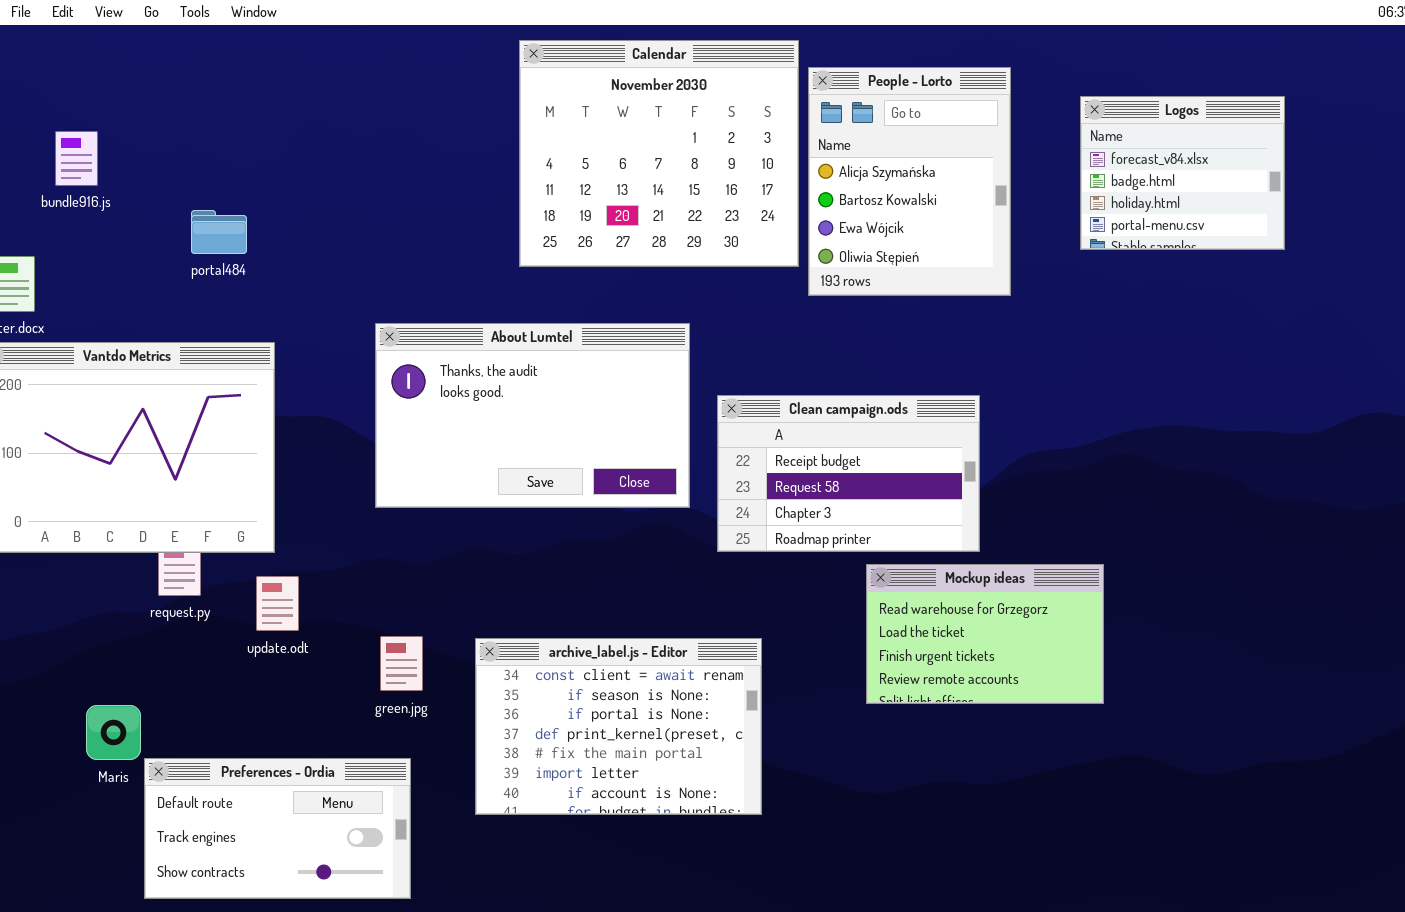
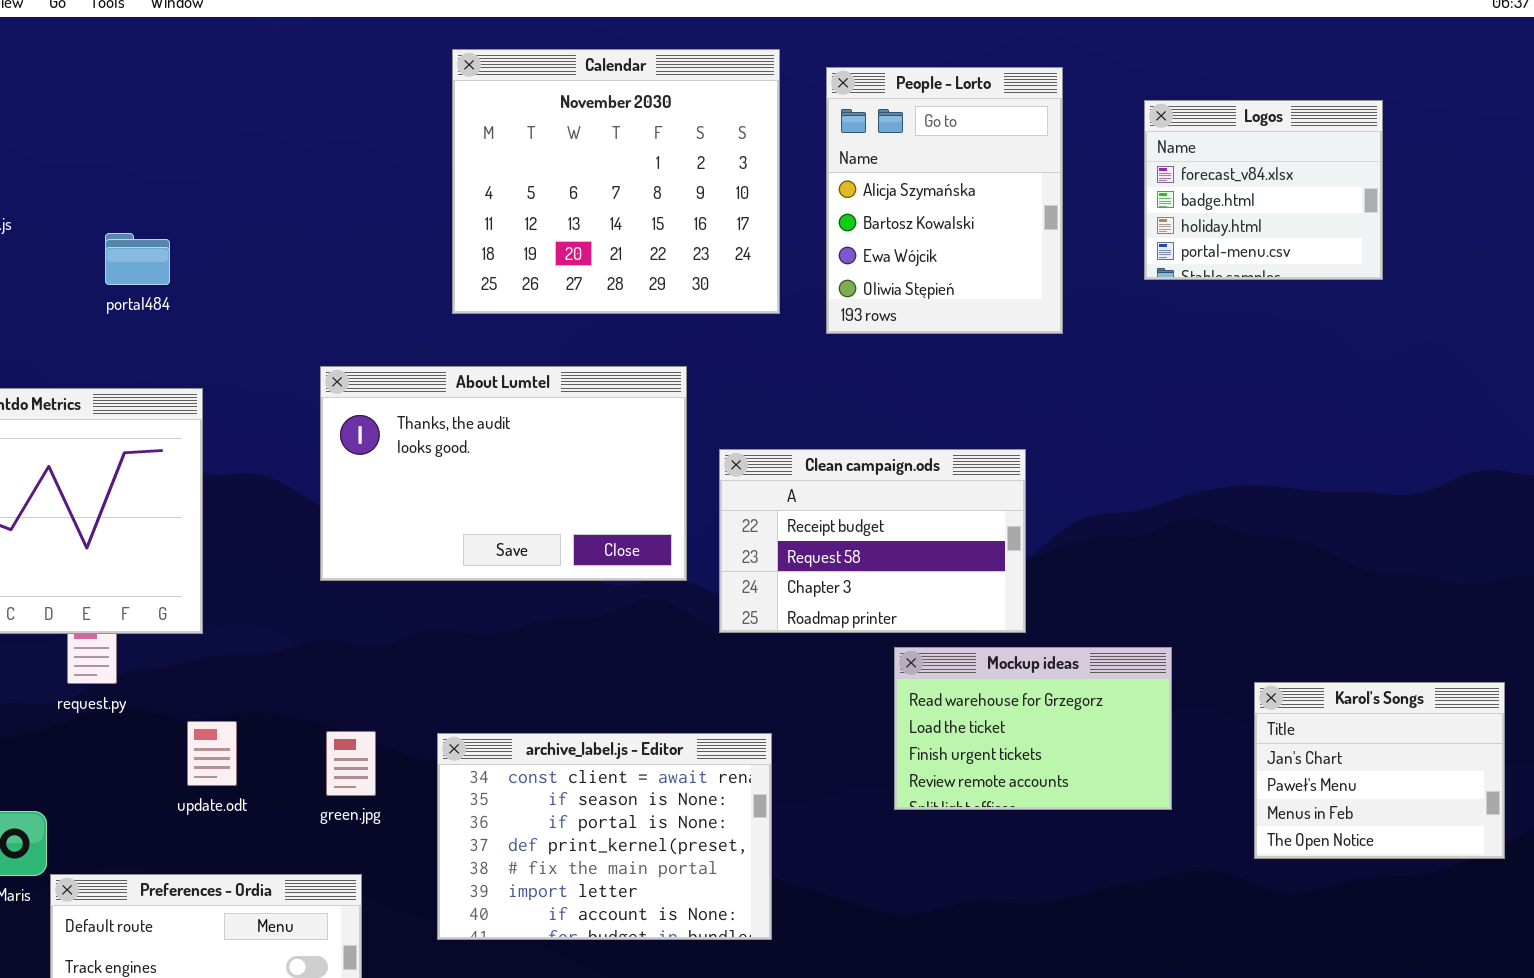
Calendar: [519,40,799,267] -> [452,49,780,314], moved
update.odt: [256,576,299,631] -> [187,721,237,786], moved
Karol's Songs: none -> [1254,682,1505,859], opened

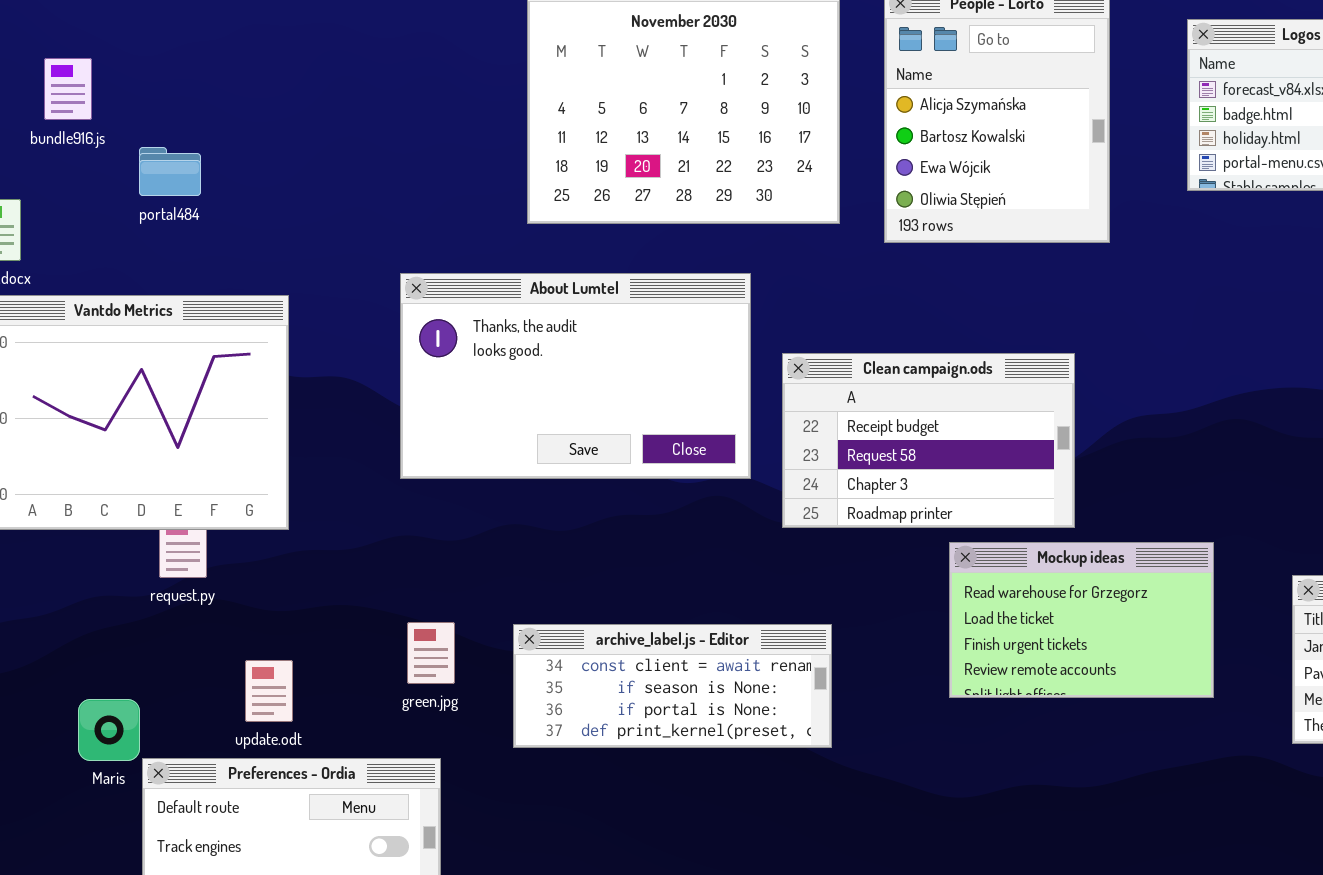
portal484: [105,233,170,285] -> [139,147,201,196], moved
update.odt: [187,721,237,786] -> [245,660,293,722], moved
archive_label.js - Editor: [437,733,772,940] -> [513,624,832,748], resized

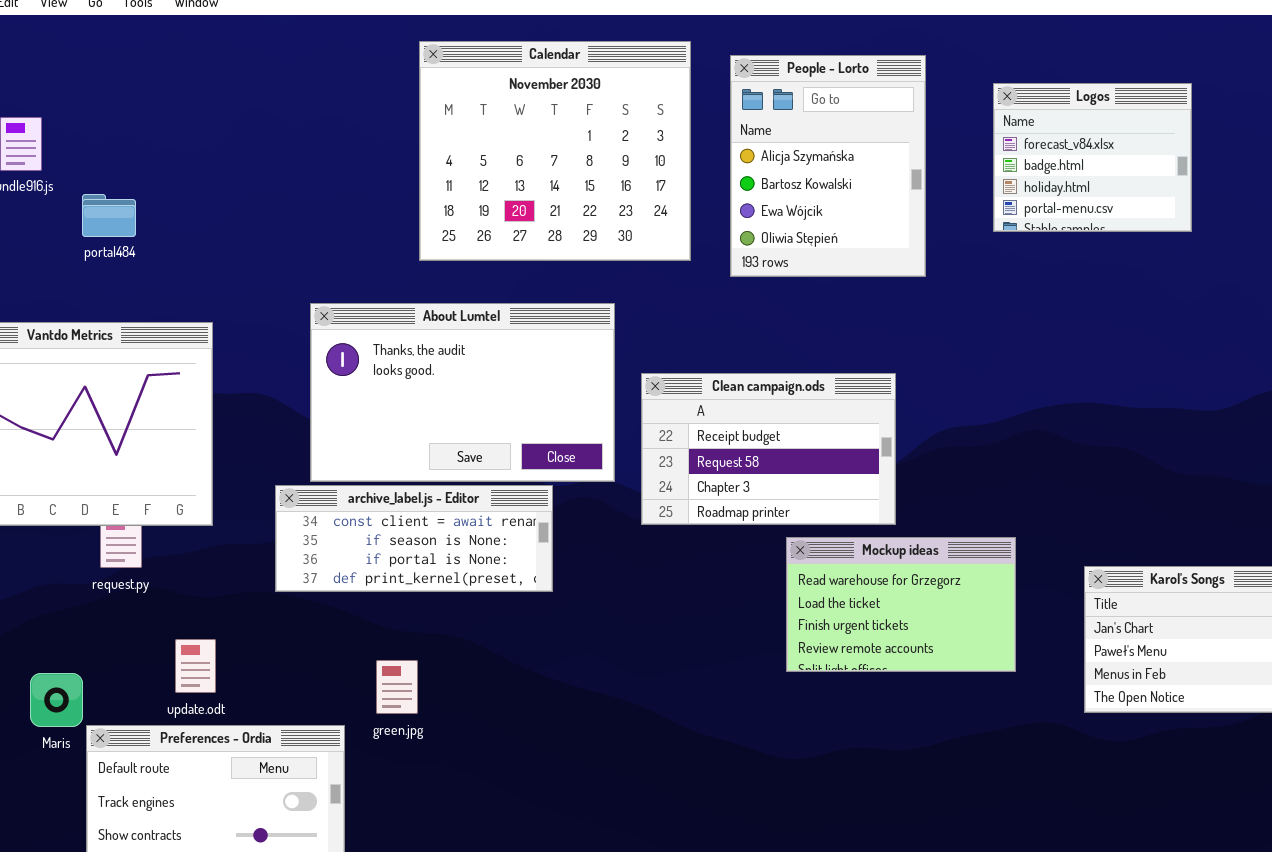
green.jpg: [407,622,455,684] -> [376,660,418,714], moved
archive_label.js - Editor: [513,624,832,748] -> [275,485,553,592], moved

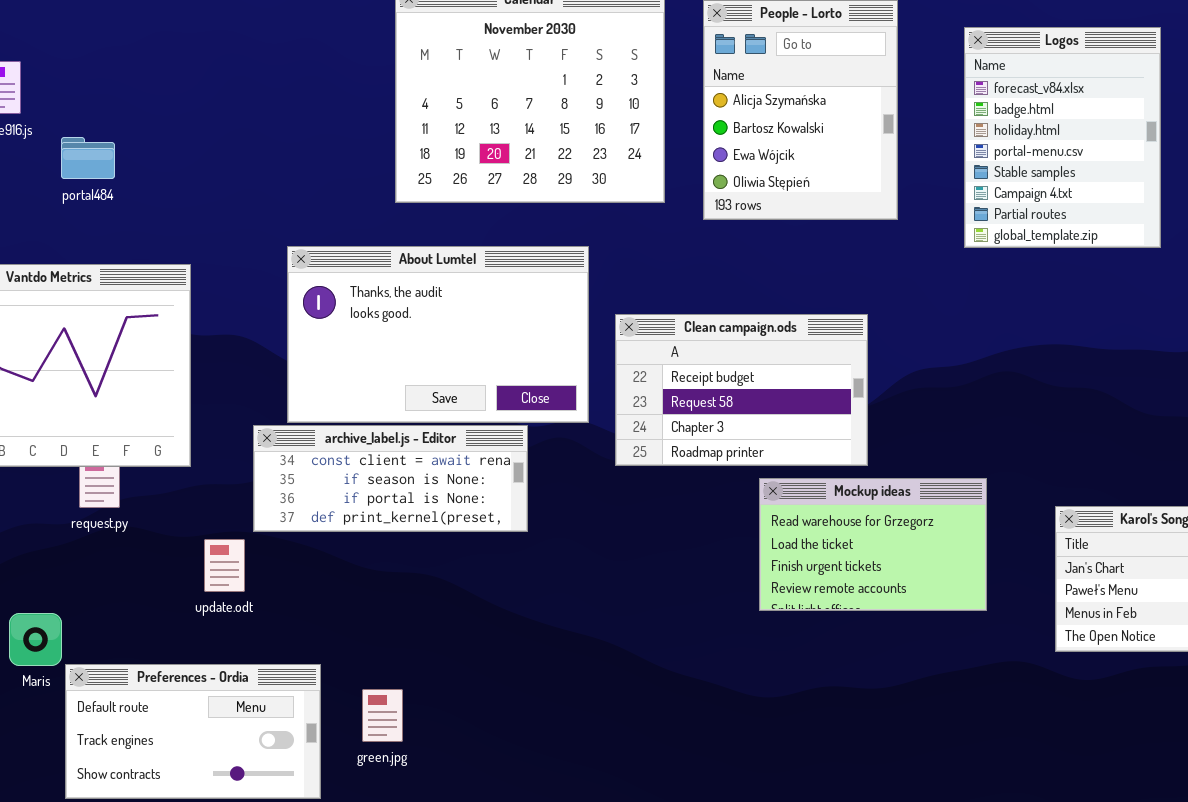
Logos: [993,83,1192,232] -> [964,27,1161,248], resized
update.odt: [175,639,216,693] -> [204,539,245,592], moved
green.jpg: [376,660,418,714] -> [362,689,403,742], moved

